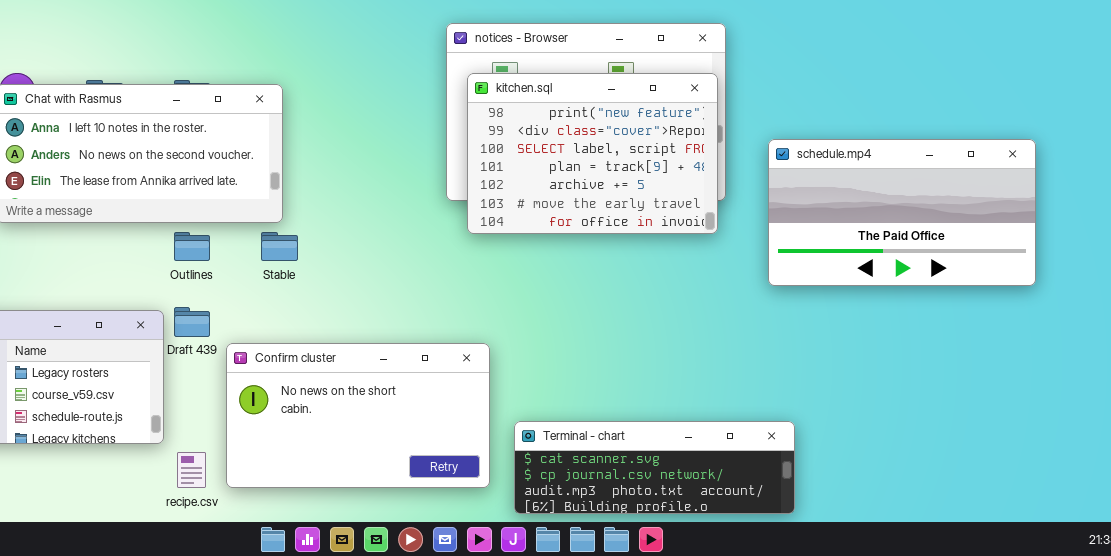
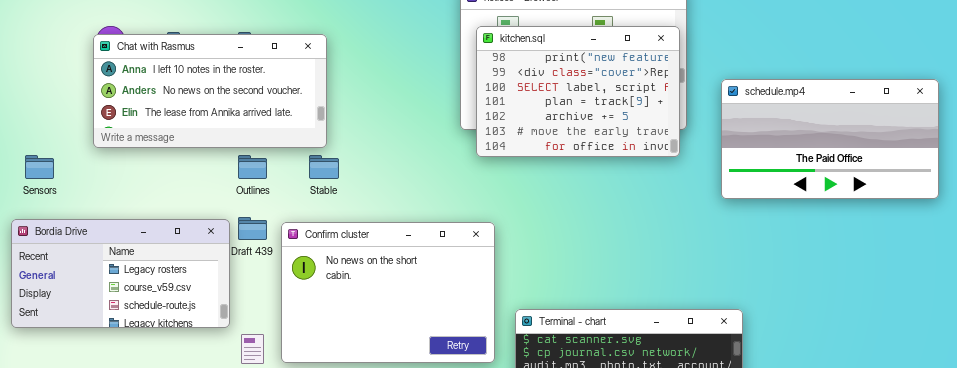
Confirm cluster: [226,343,490,488] -> [281,222,495,363], resized

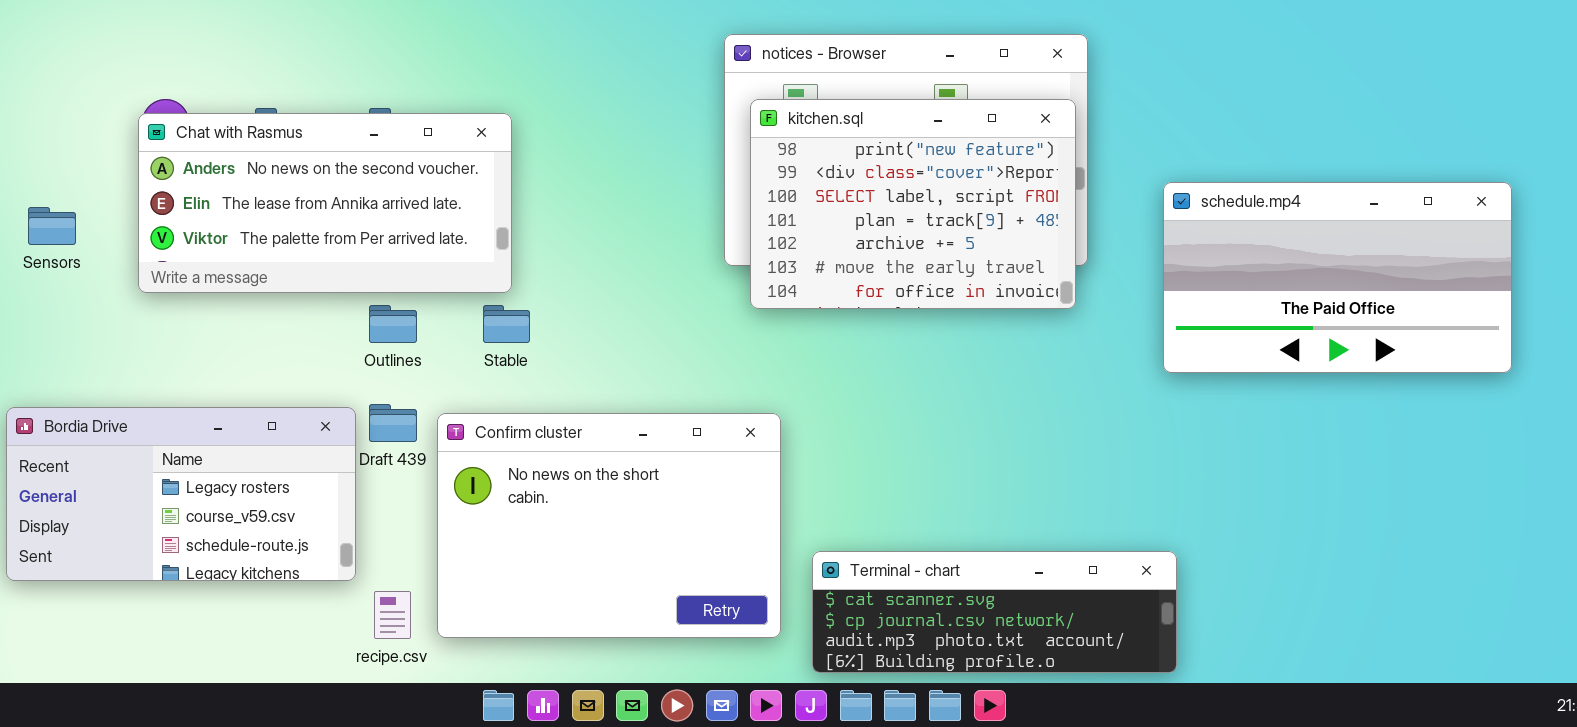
Chat with Rasmus: [93,34,327,148] -> [138,113,512,293], scrolled down 1 row
schedule.mp4: [721,79,939,199] -> [1163,182,1512,373], moved
Sensors: [25,155,54,179] -> [28,207,76,245], moved

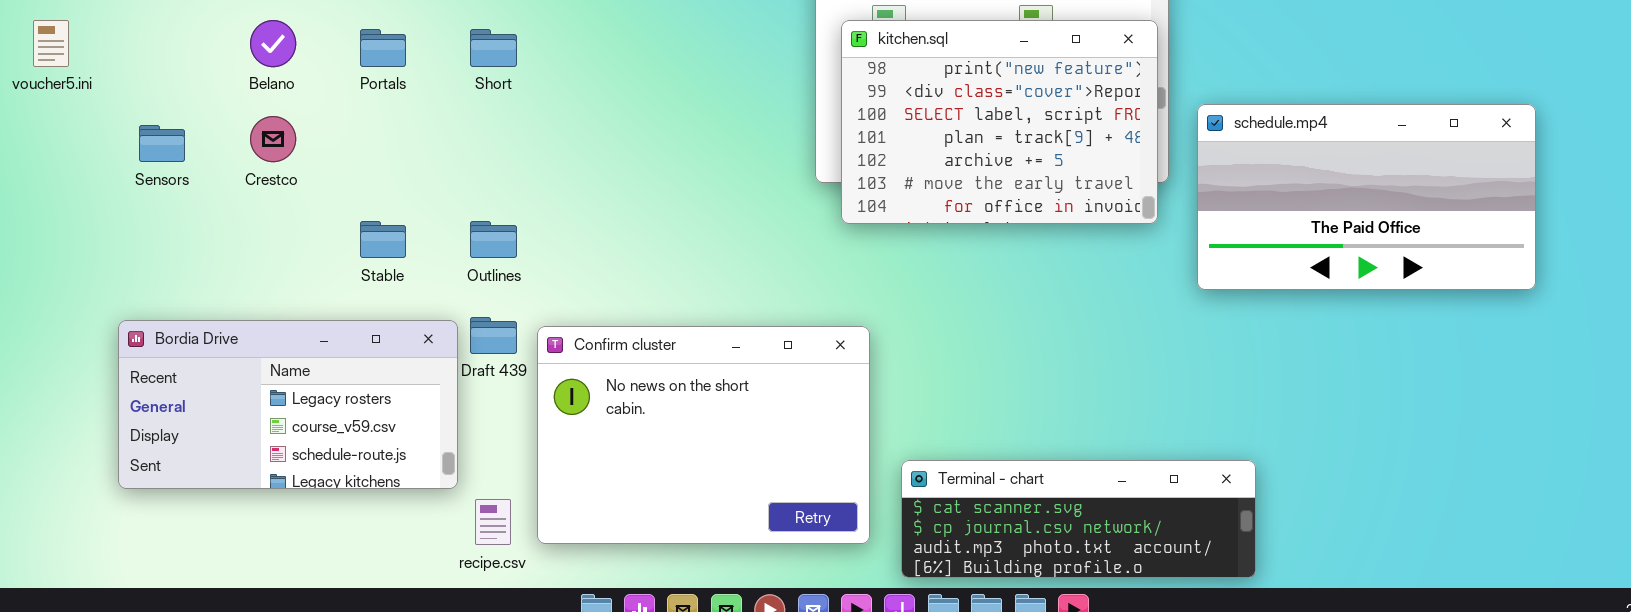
Chat with Rasmus: [138,113,512,293] -> none, closed
schedule.mp4: [1163,182,1512,373] -> [1197,104,1536,290], moved
Stable: [483,305,530,343] -> [360,221,406,258], moved

